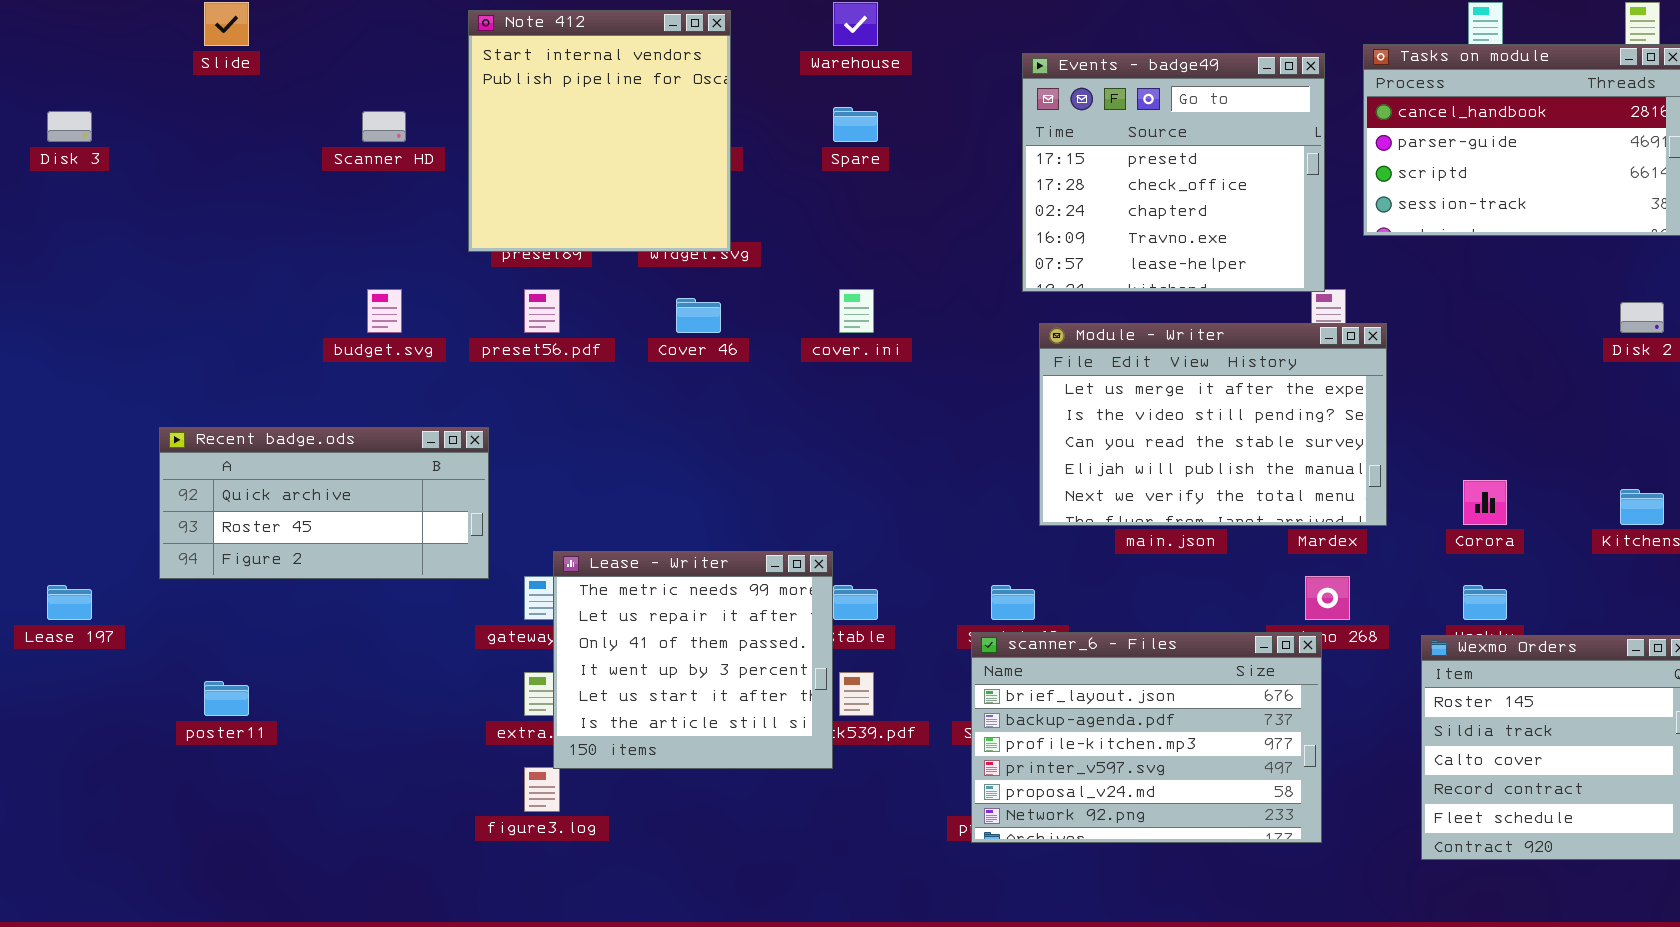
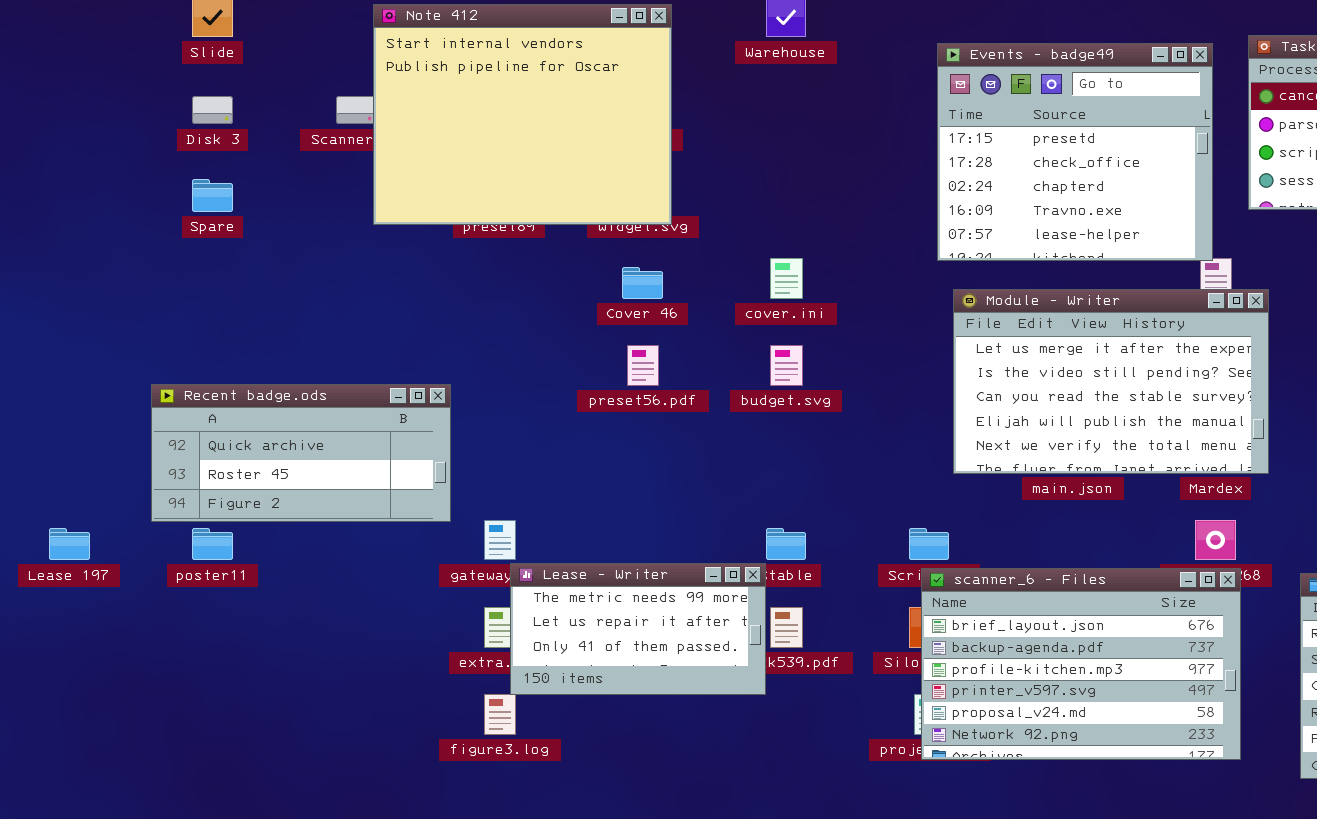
Note 412: [468,10,731,252] -> [373,4,672,225], resized
Spare: [833,107,878,142] -> [192,179,233,212], moved
Disk 3: [47,111,92,142] -> [192,96,233,124], moved
budget.svg: [367,289,402,333] -> [770,345,803,386], moved
preset56.pdf: [524,289,560,333] -> [627,345,659,386], moved
Lease - Writer: [553,551,833,769] -> [510,563,766,695], resized
scanner_6 - Files: [971,632,1322,843] -> [921,568,1241,760], moved
poster11: [204,681,249,716] -> [192,528,233,560], moved

